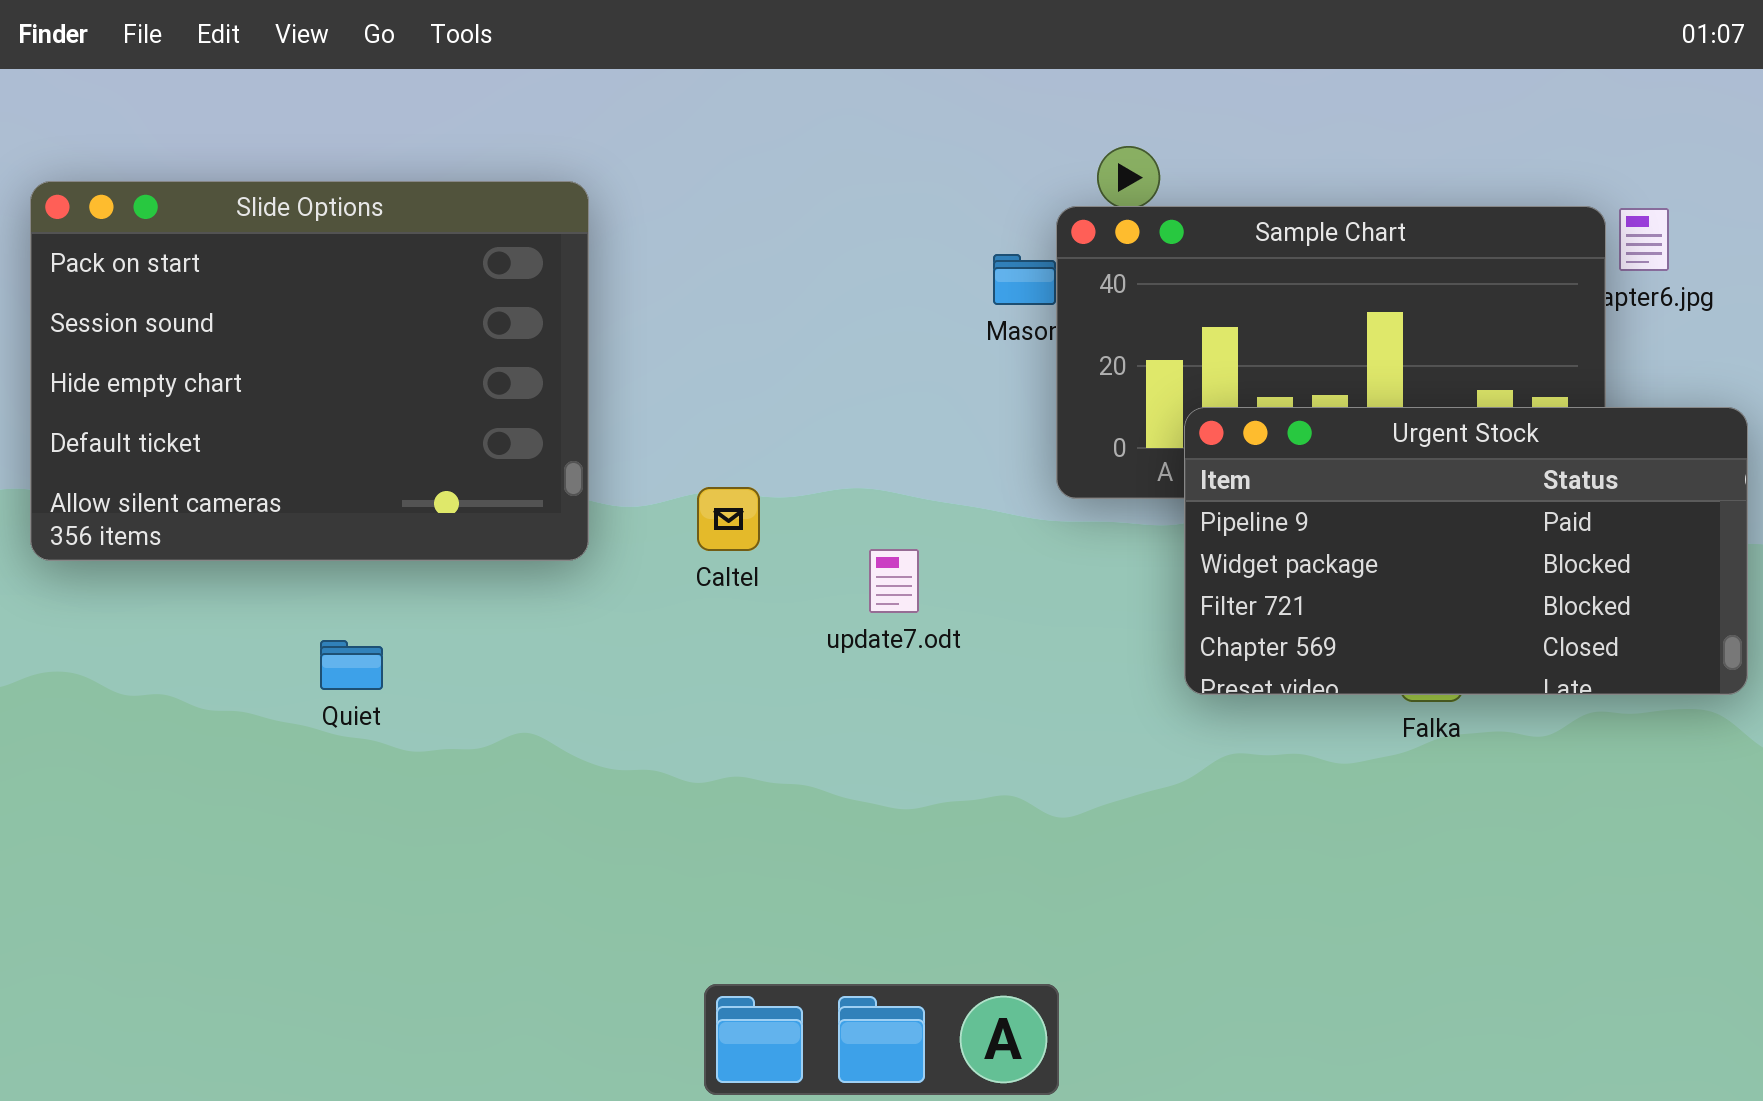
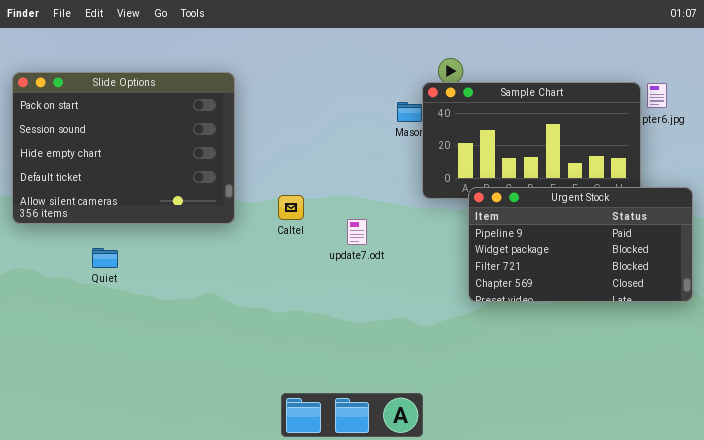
Urgent Stock: [1184,407,1748,695] -> [468,187,693,302], moved
Quiet: [320,640,383,690] -> [92,248,118,268], moved

